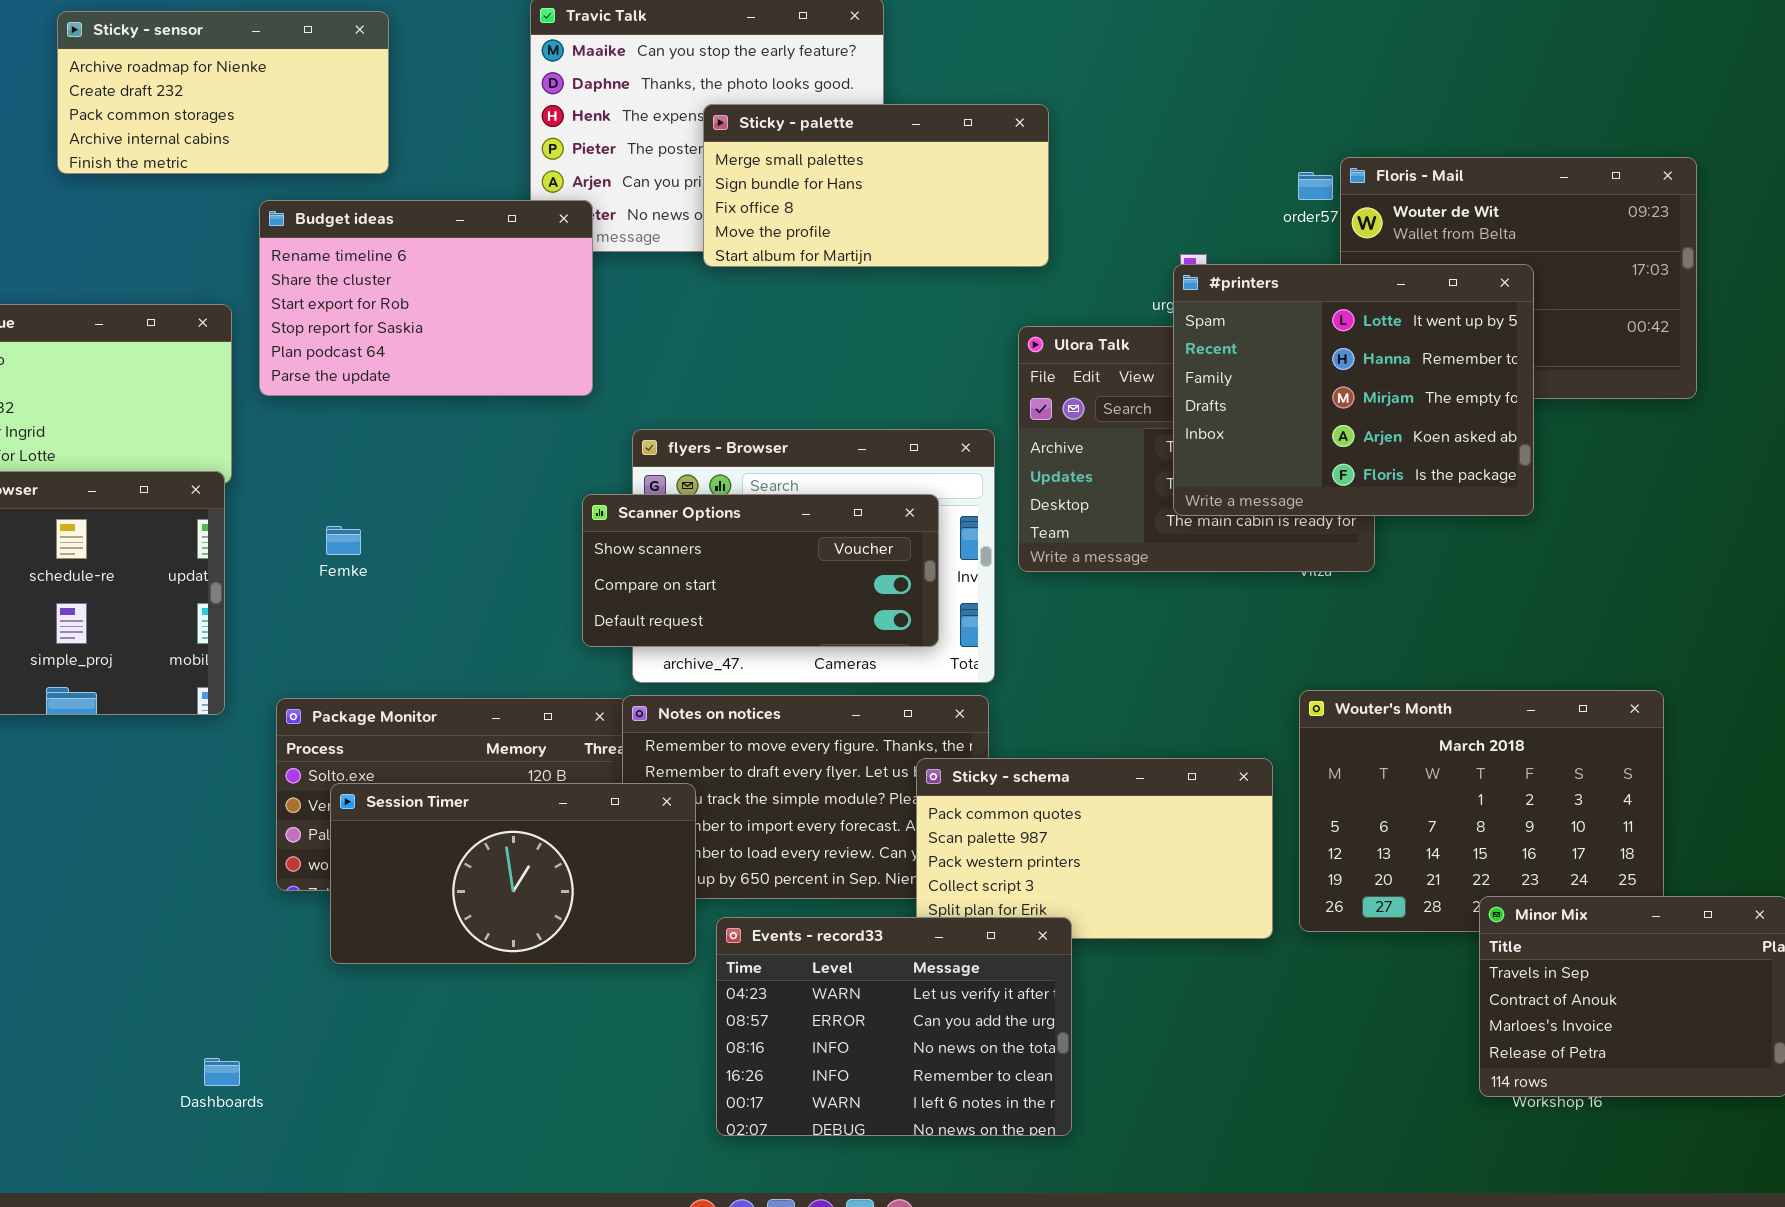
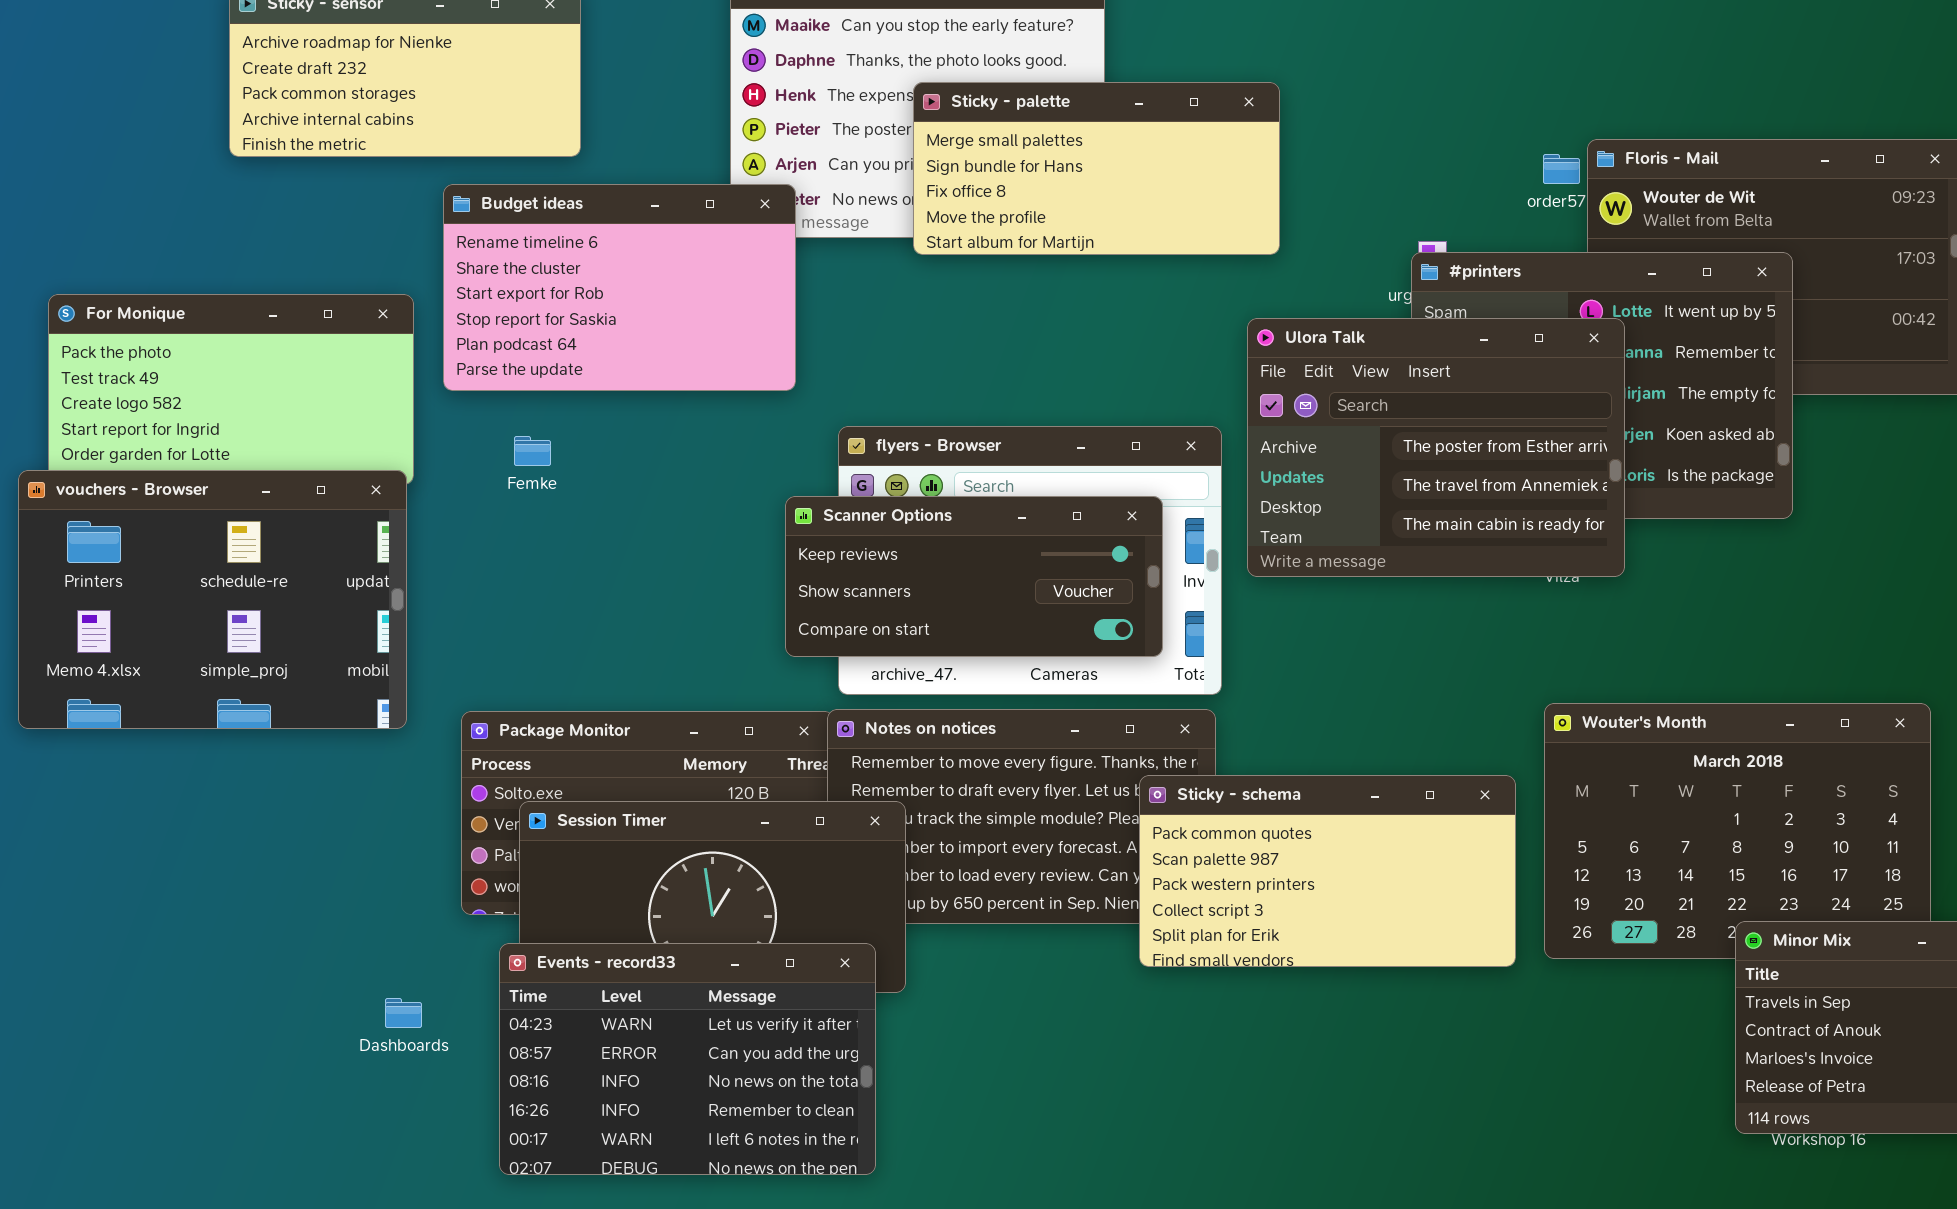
Ulora Talk: [1018,326,1375,572] -> [1247,318,1625,577], raised
Scanner Options: [582,494,939,647] -> [785,496,1163,657], scrolled up 1 row
Femke: [326,526,361,555] -> [514,436,551,466], moved
Events - record33: [716,917,1072,1136] -> [499,943,876,1175], moved
Dashboards: [204,1058,240,1086] -> [385,998,422,1028], moved

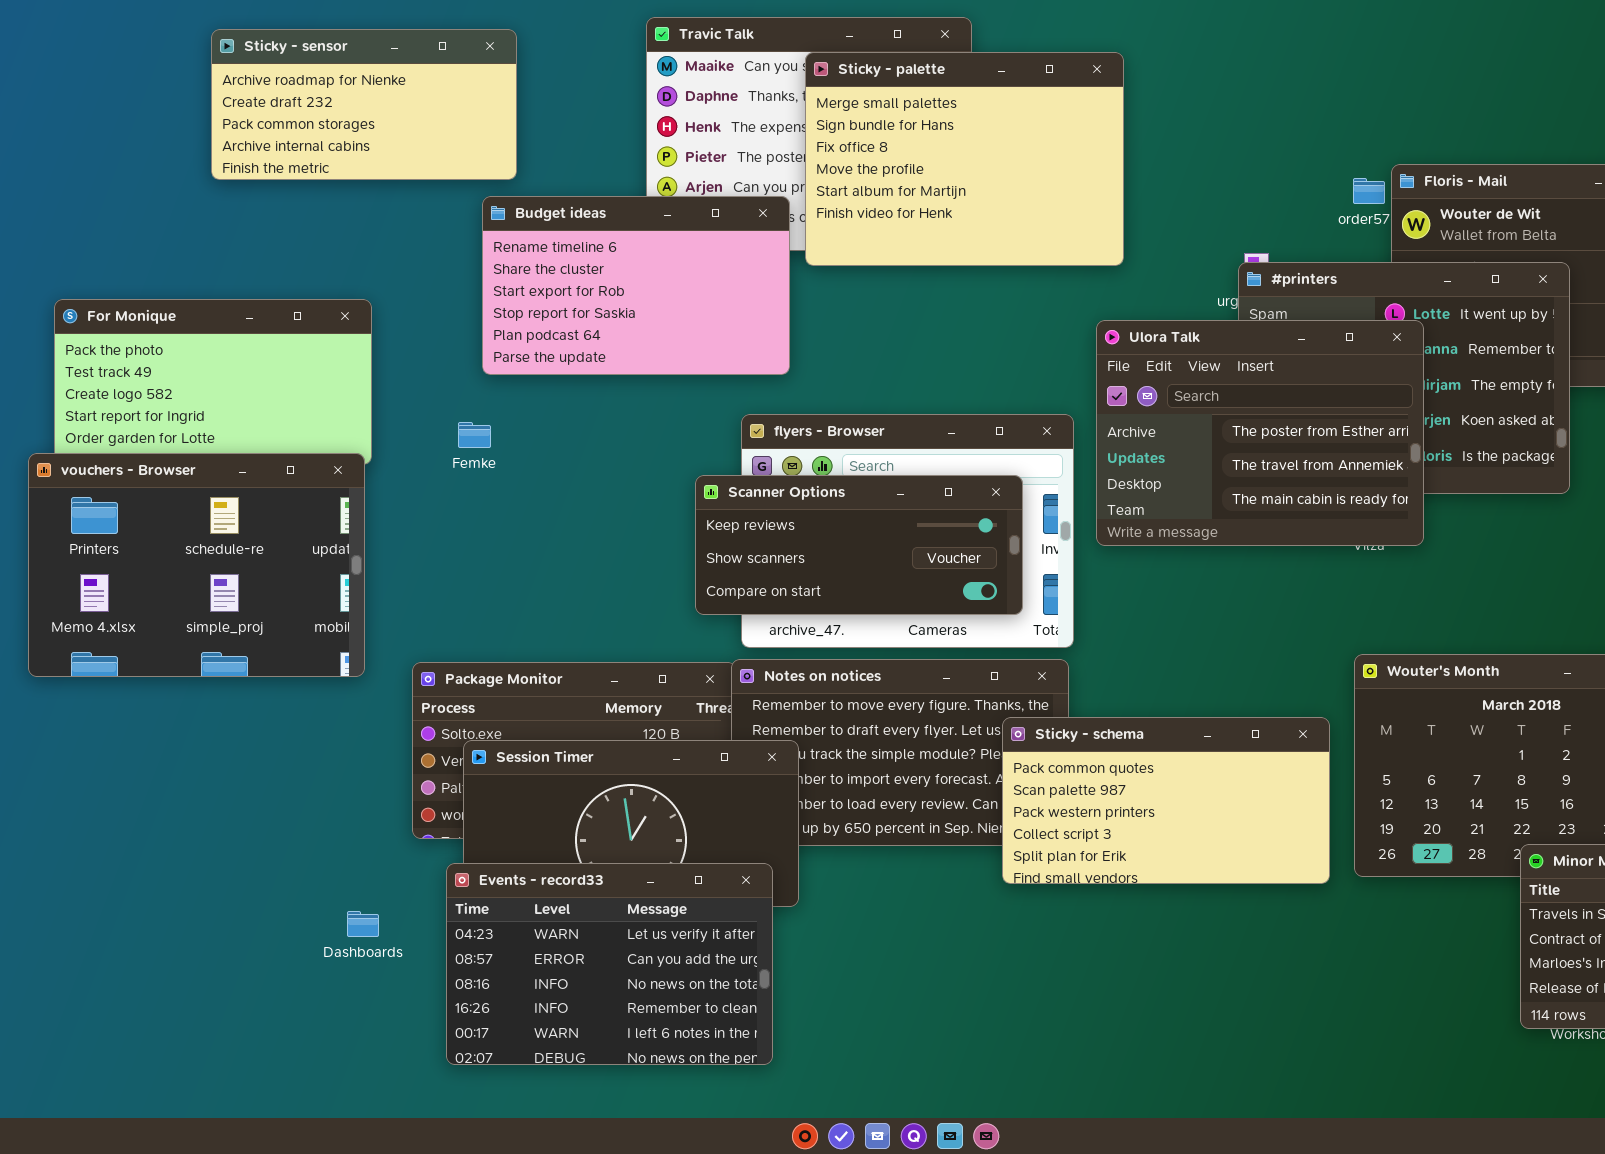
Sticky - palette: [913,82,1280,255] -> [805,52,1124,266], resized
Budget ideas: [443,184,796,391] -> [482,196,790,375], moved

